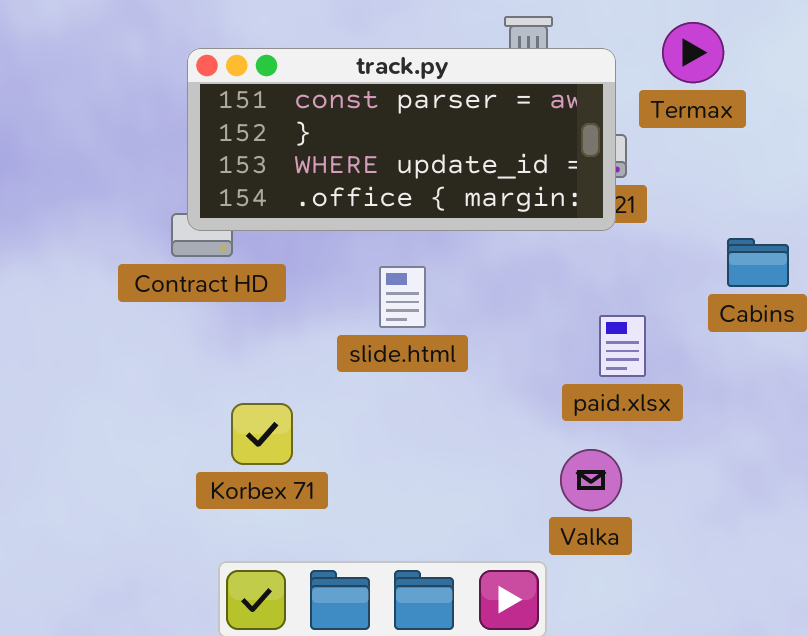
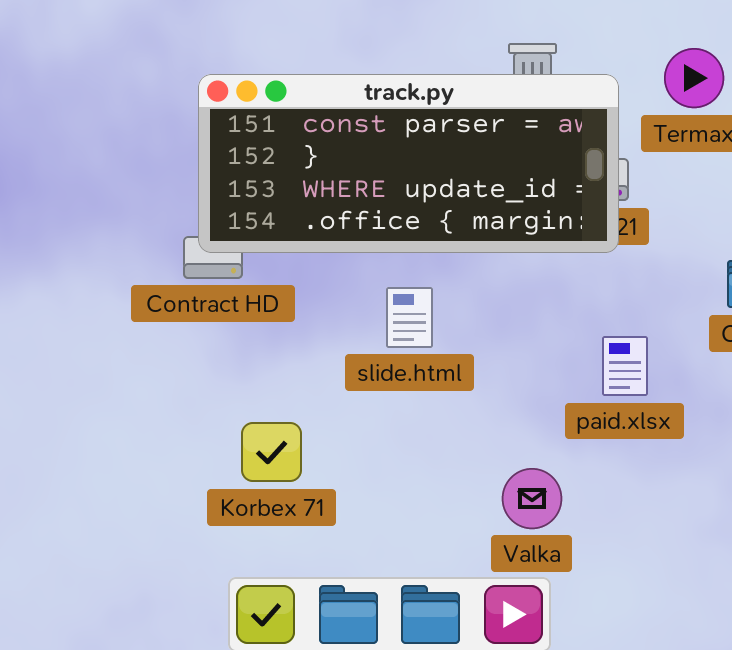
Valka: [560,449,622,511] -> [502,468,562,529], moved

